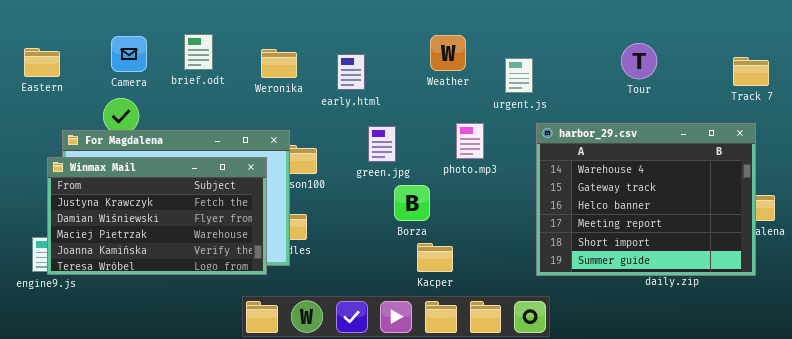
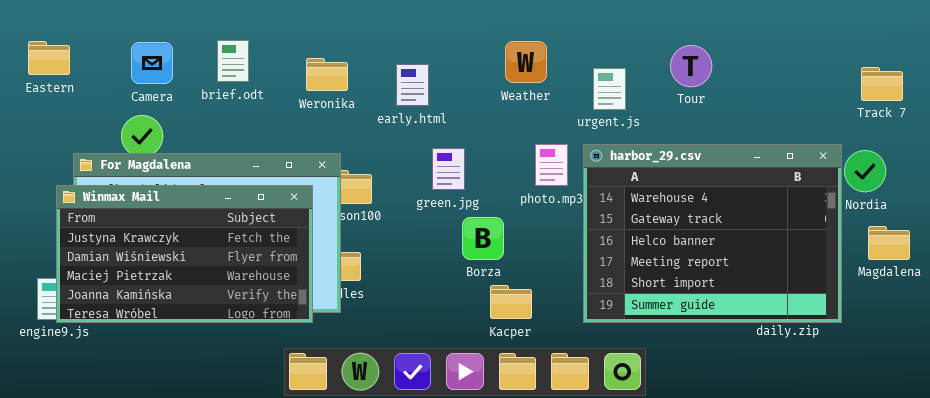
Tour: [621,43,657,79] -> [670,45,712,87], moved
Eastern: [24,48,60,77] -> [28,41,70,75], moved
harbor_29.csv: [536,123,756,276] -> [583,144,842,323], moved

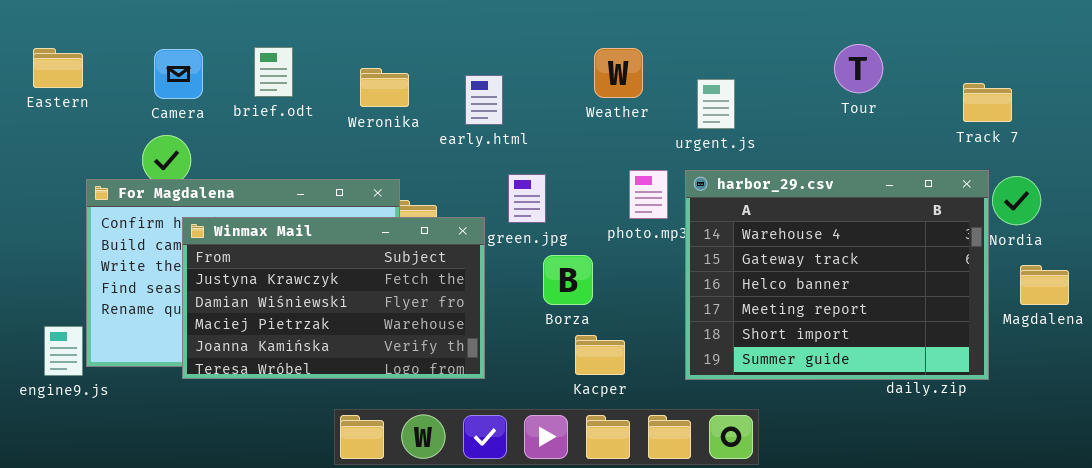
Tour: [670,45,712,87] -> [834,44,883,93], moved
Track 7: [861,67,903,101] -> [963,83,1012,122], moved
Winmax Mail: [56,185,313,323] -> [182,217,485,379], moved

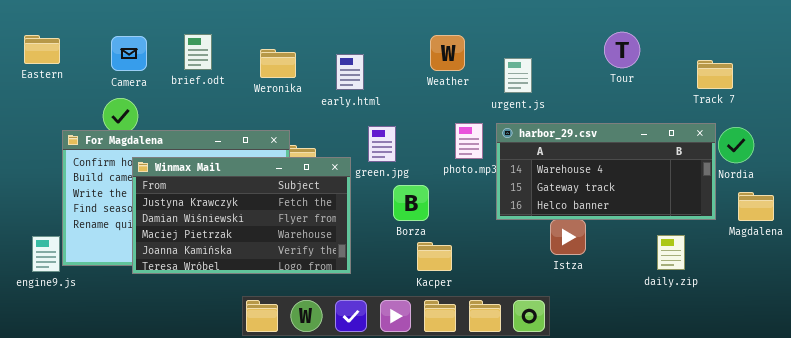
harbor_29.csv: [685,170,989,380] -> [496,123,716,220], resized

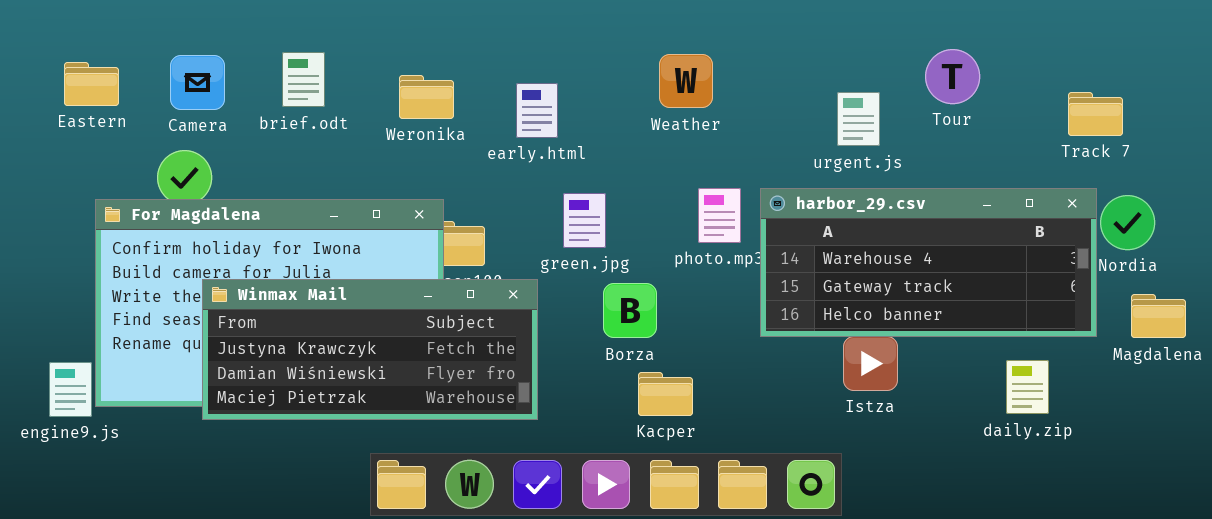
Eastern: [24,35,60,64] -> [64,62,119,106], moved
urgent.js: [504,58,532,93] -> [837,92,880,146], moved
Winmax Mail: [132,157,351,274] -> [202,279,538,420], resized

